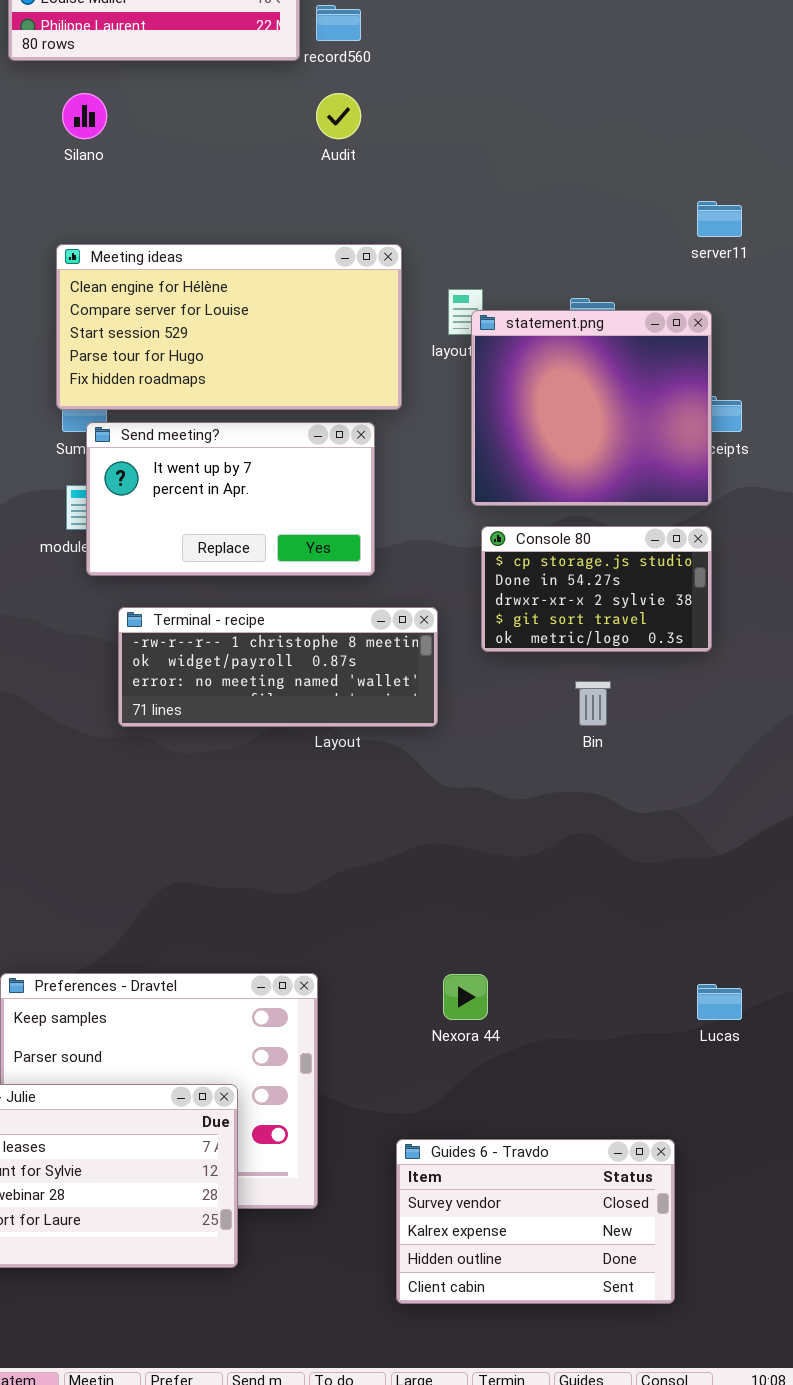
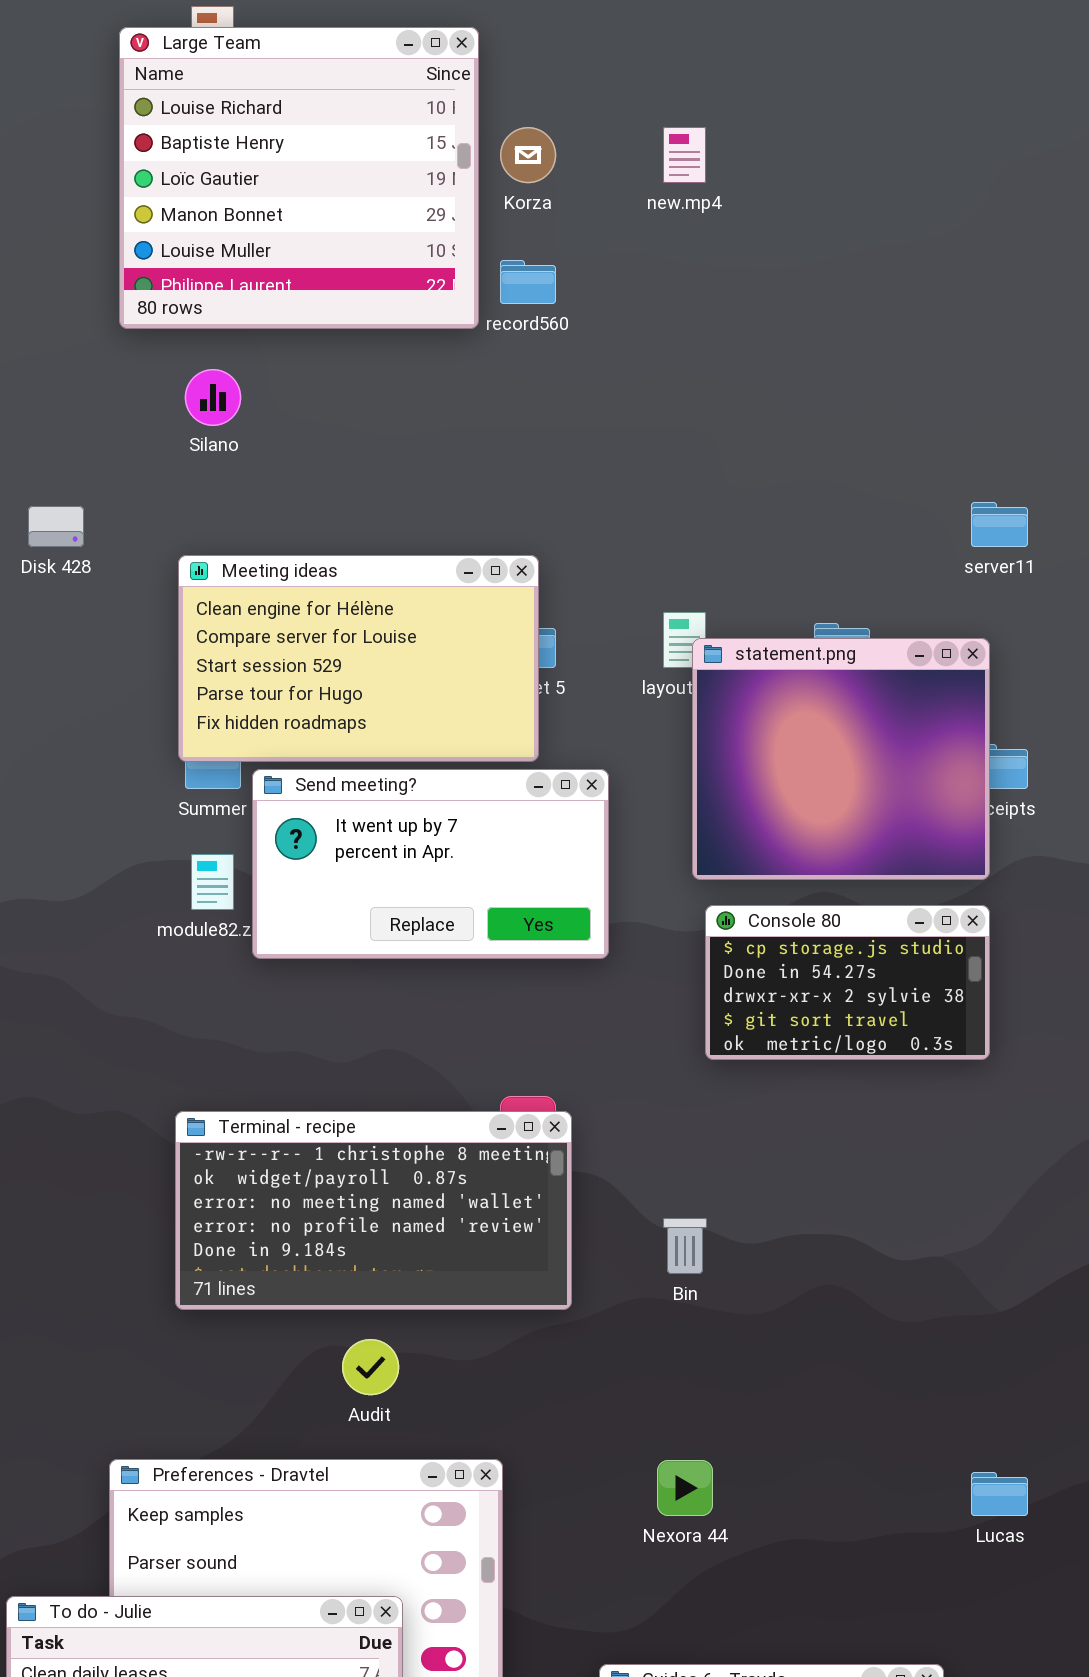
Audit: [316,93,361,139] -> [342,1339,399,1395], moved
Meeting ideas: [56,244,402,410] -> [178,555,539,762], resized
Send meeting?: [86,422,375,576] -> [252,769,609,959], moved
Terminal - recipe: [118,607,438,727] -> [175,1111,572,1310], moved, resized
Bin: [575,681,611,726] -> [663,1218,707,1274], moved

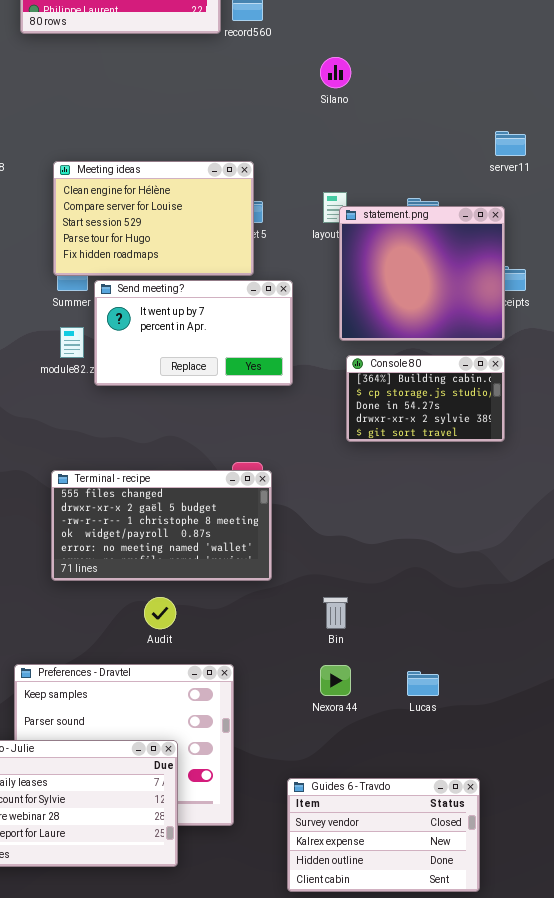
Silano: [185,369,241,426] -> [320,57,351,88], moved
Console 80: [705,905,990,1060] -> [346,355,505,442], scrolled up 1 row
Terminal - recipe: [175,1111,572,1310] -> [51,470,272,581], scrolled up 2 rows
Bin: [663,1218,707,1274] -> [323,597,348,629], moved
Lucas: [971,1472,1028,1516] -> [407,671,439,696], moved

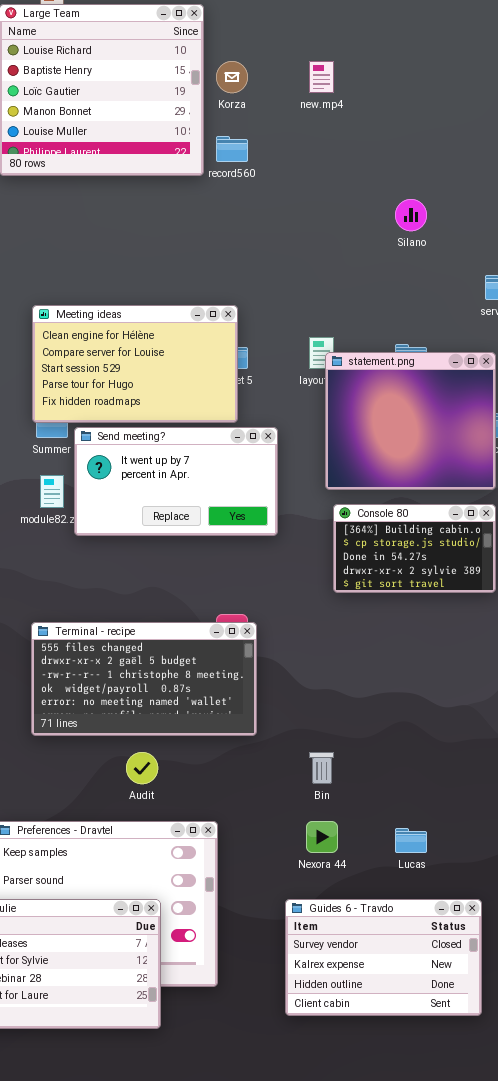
Silano: [320,57,351,88] -> [395,199,427,231], moved
Guides 6 - Travdo: [287,778,480,892] -> [285,899,482,1016], moved

